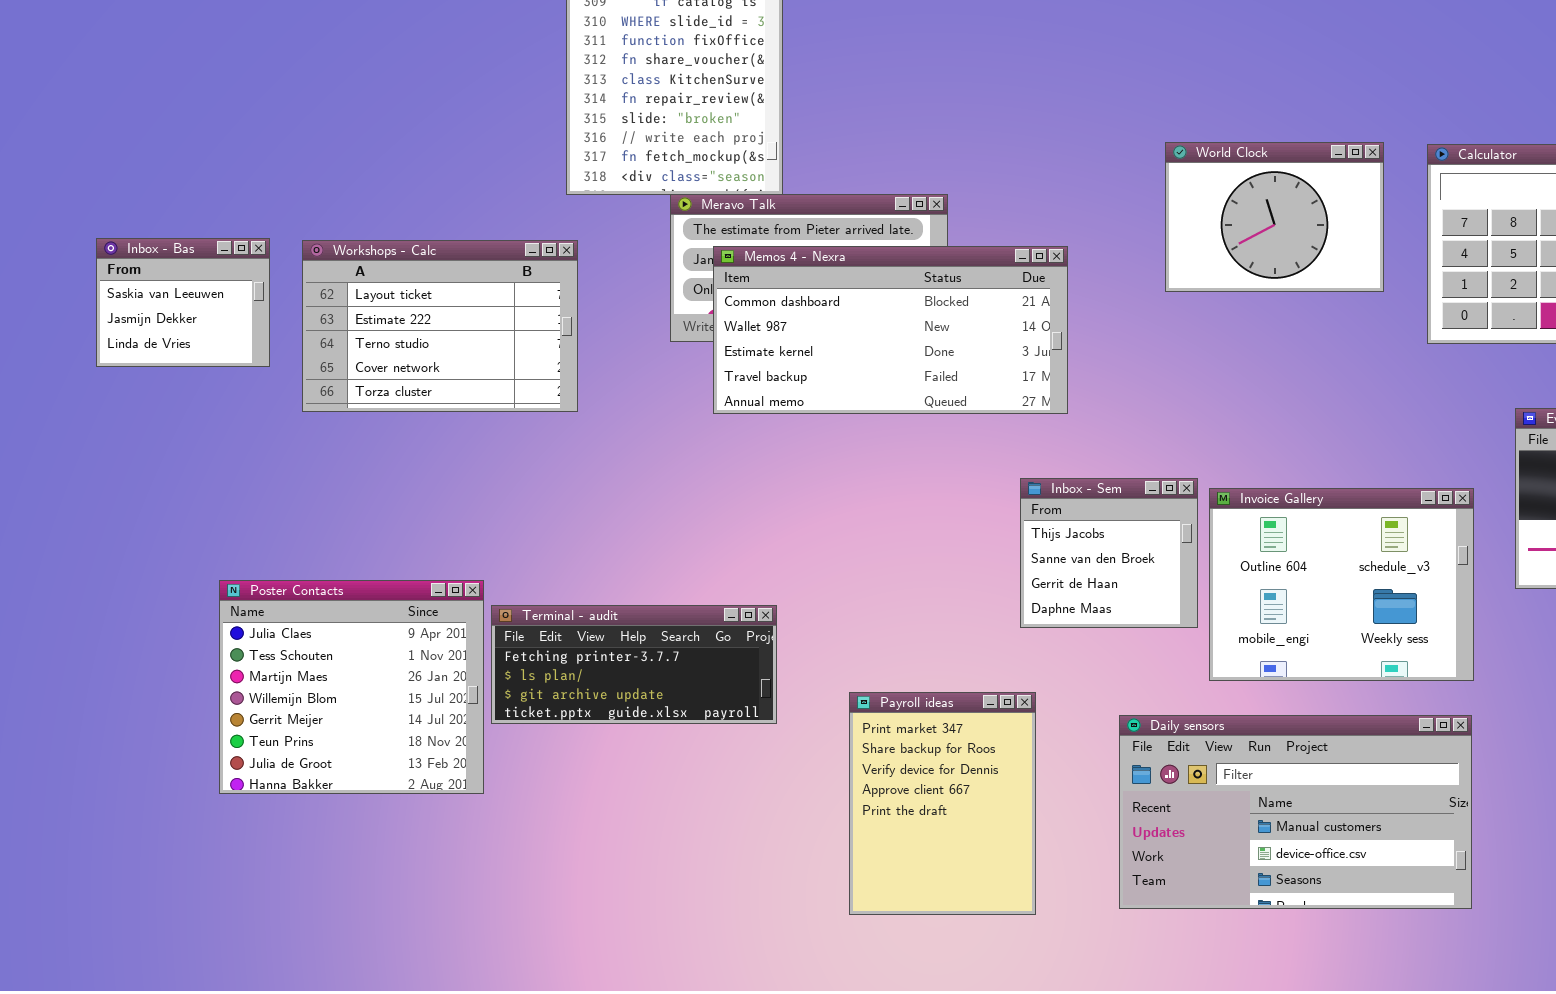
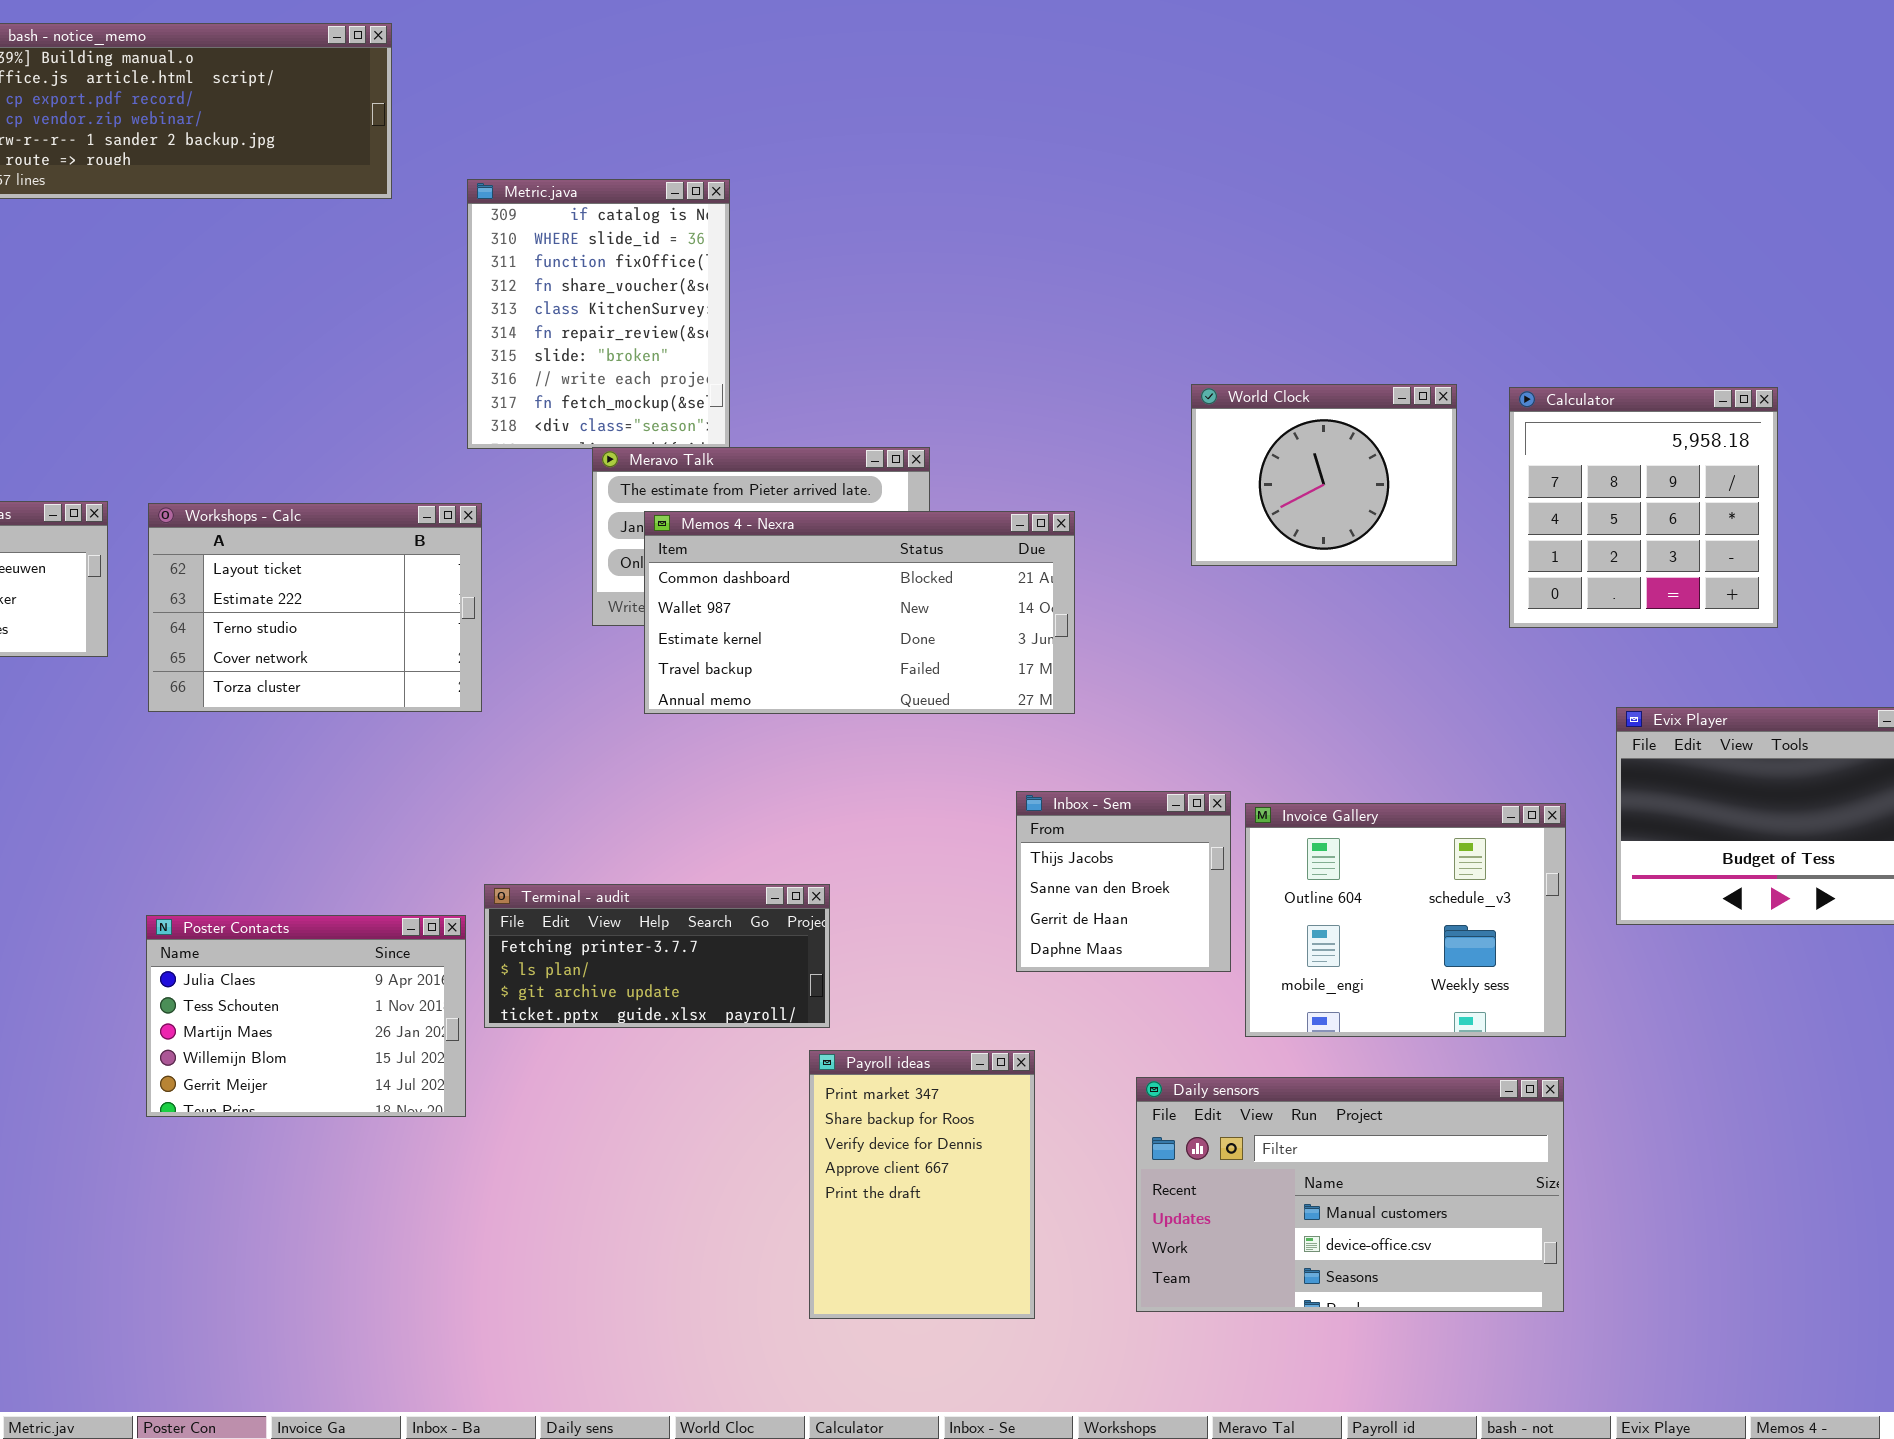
Poster Contacts: [219,580,484,794] -> [146,915,466,1117], moved, resized
Terminal - audit: [491,605,777,724] -> [484,884,830,1028], moved

